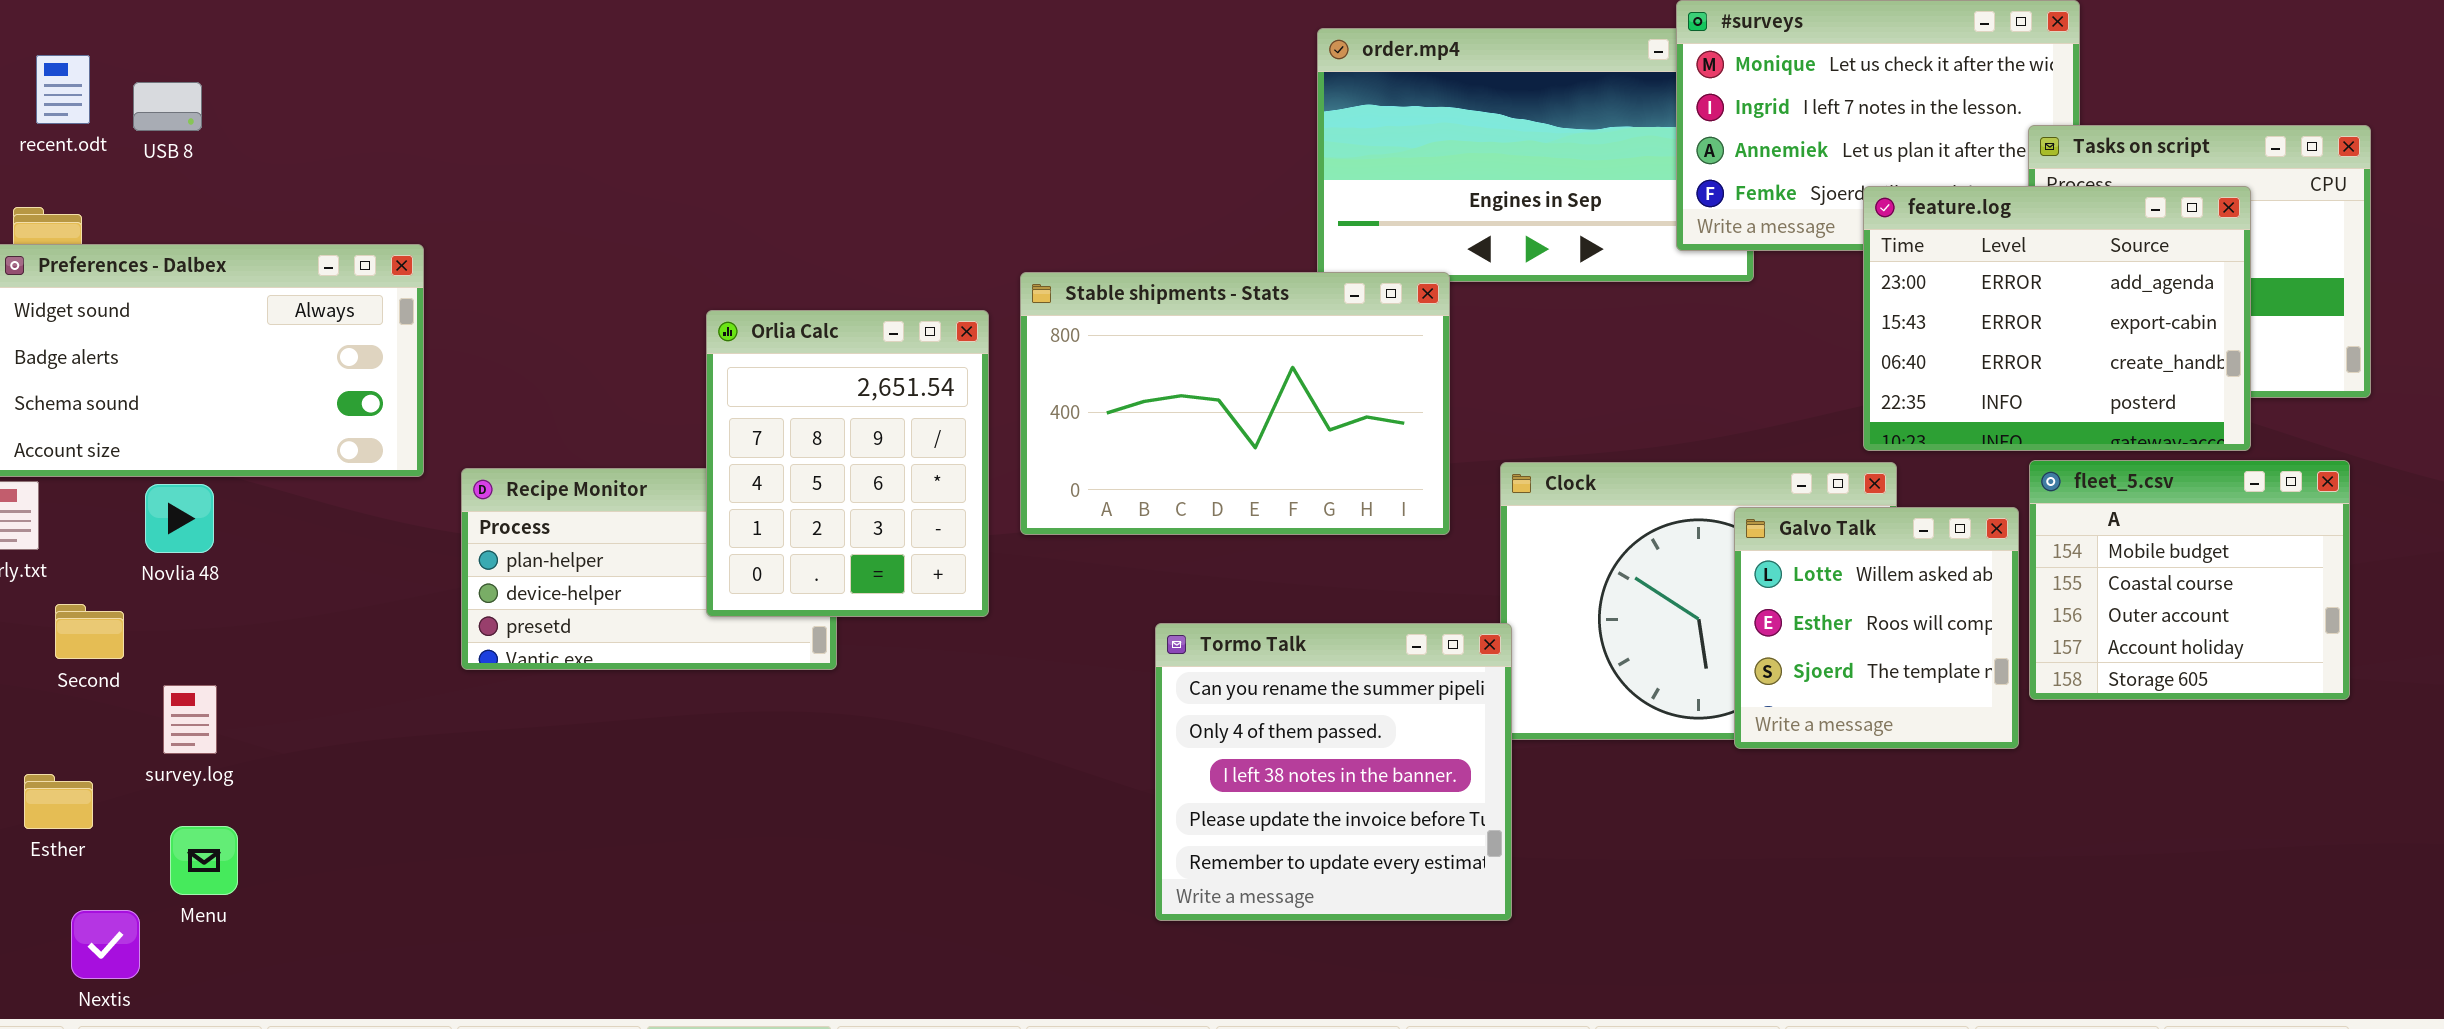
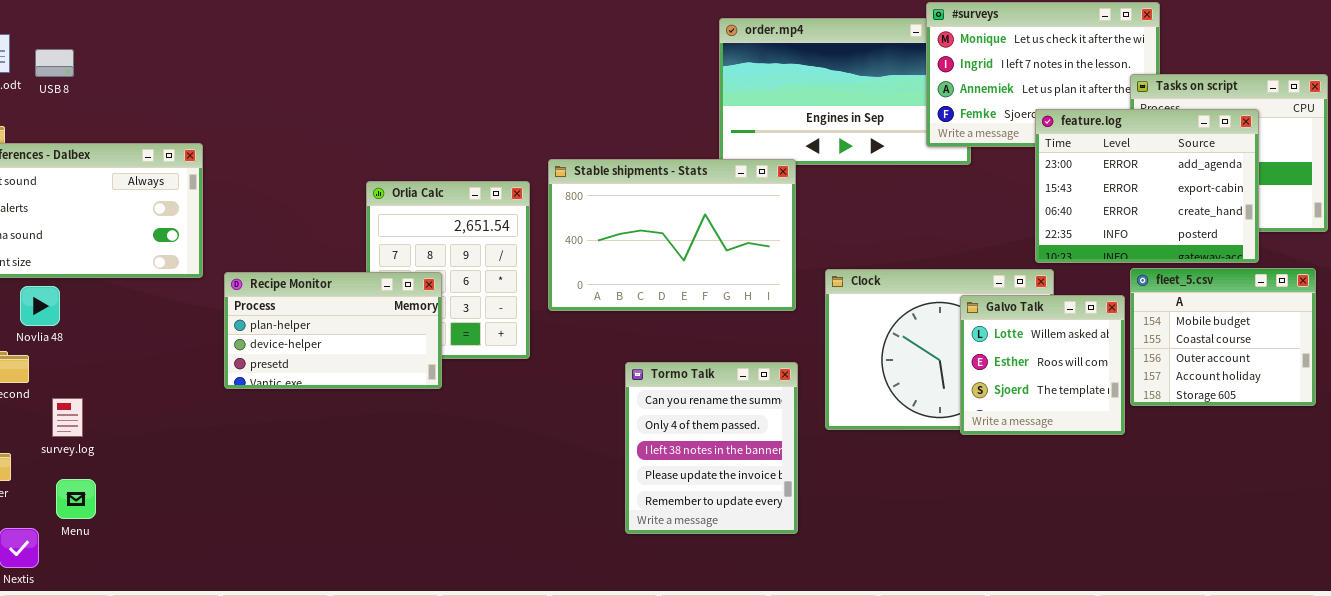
Recipe Monitor: [461,468,837,670] -> [224,272,442,389], raised
Novlia 48: [145,484,214,553] -> [20,286,60,326], moved
Tormo Talk: [1155,623,1512,921] -> [625,362,798,534], resized

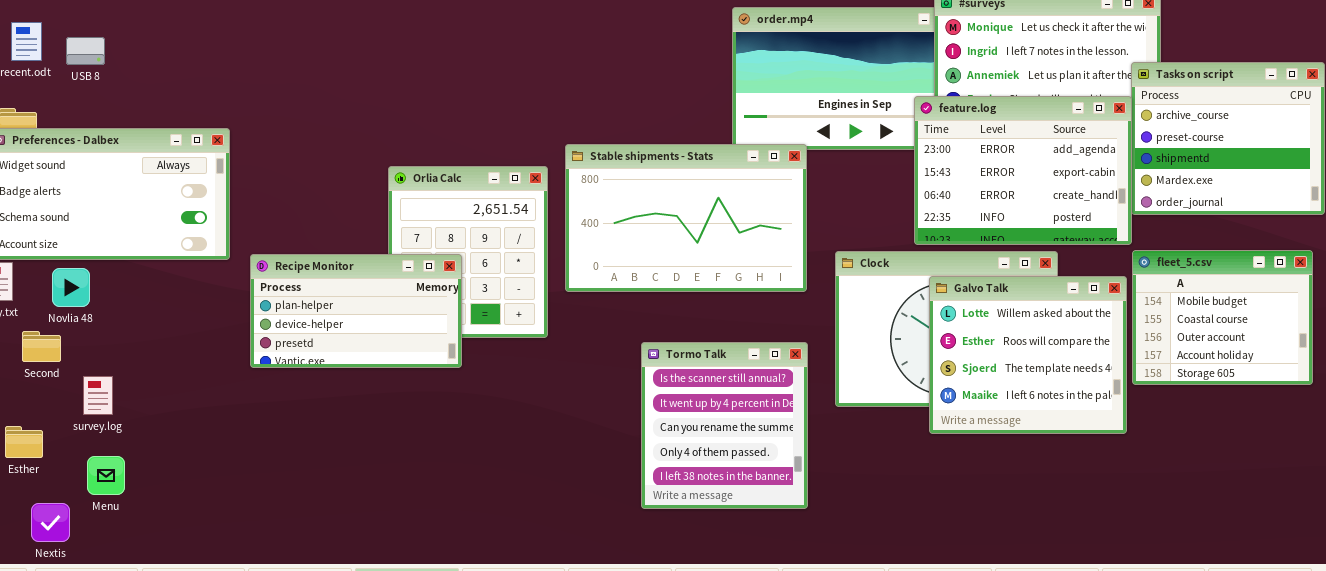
feature.log: [1035,109,1259,263] -> [914,96,1132,245], moved
Galvo Talk: [960,295,1125,435] -> [929,276,1127,434], resized
Tormo Talk: [625,362,798,534] -> [641,342,808,509], scrolled up 2 rows

